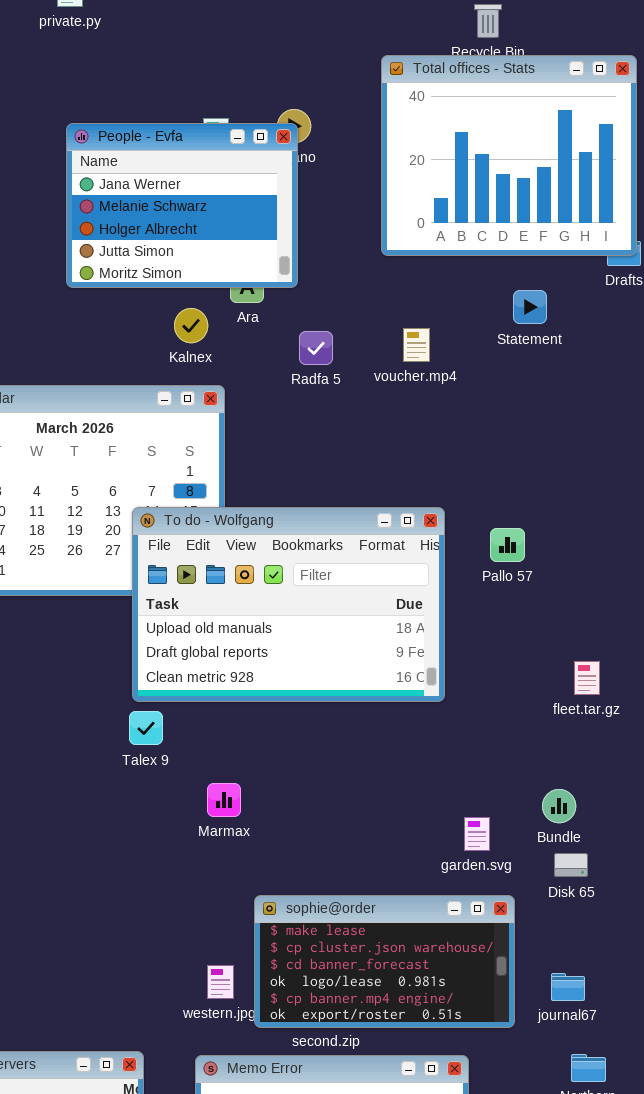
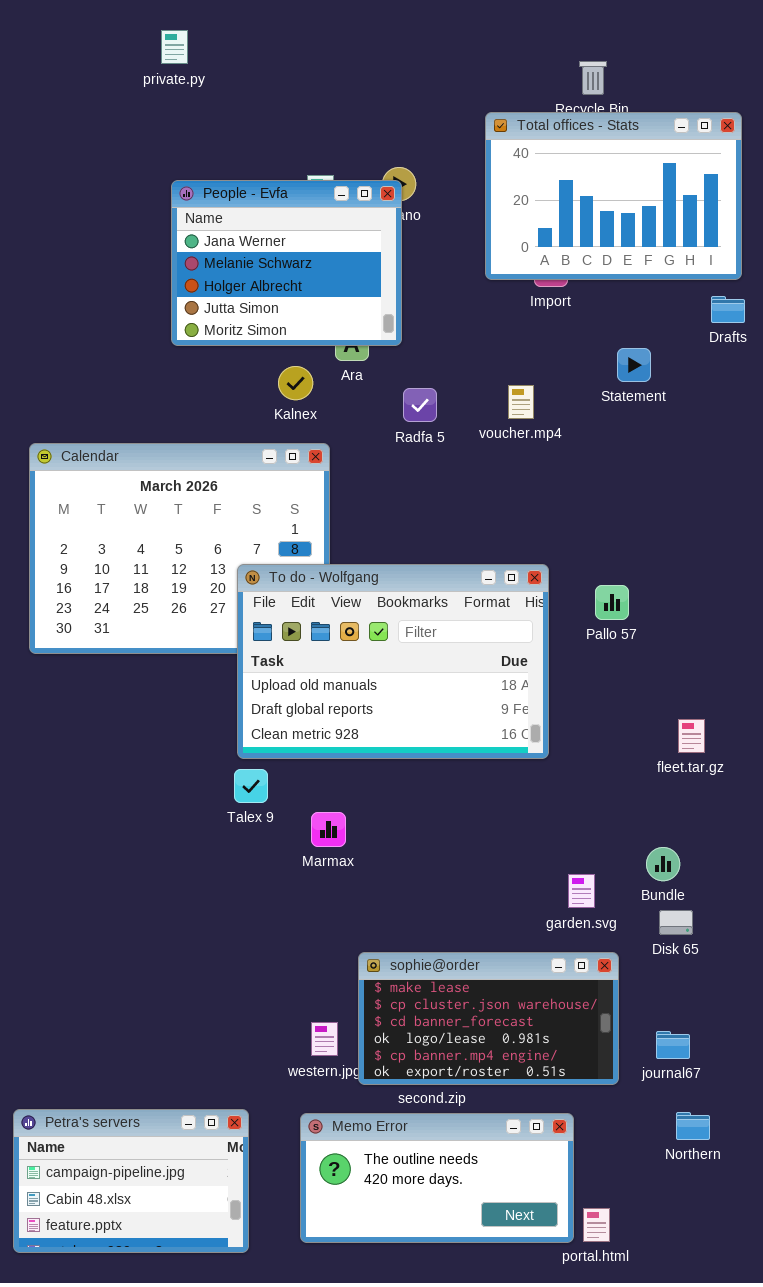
Total offices - Stats: [381,55,637,256] -> [485,112,742,280], resized
Marmax: [207,783,241,817] -> [311,812,346,847], moved

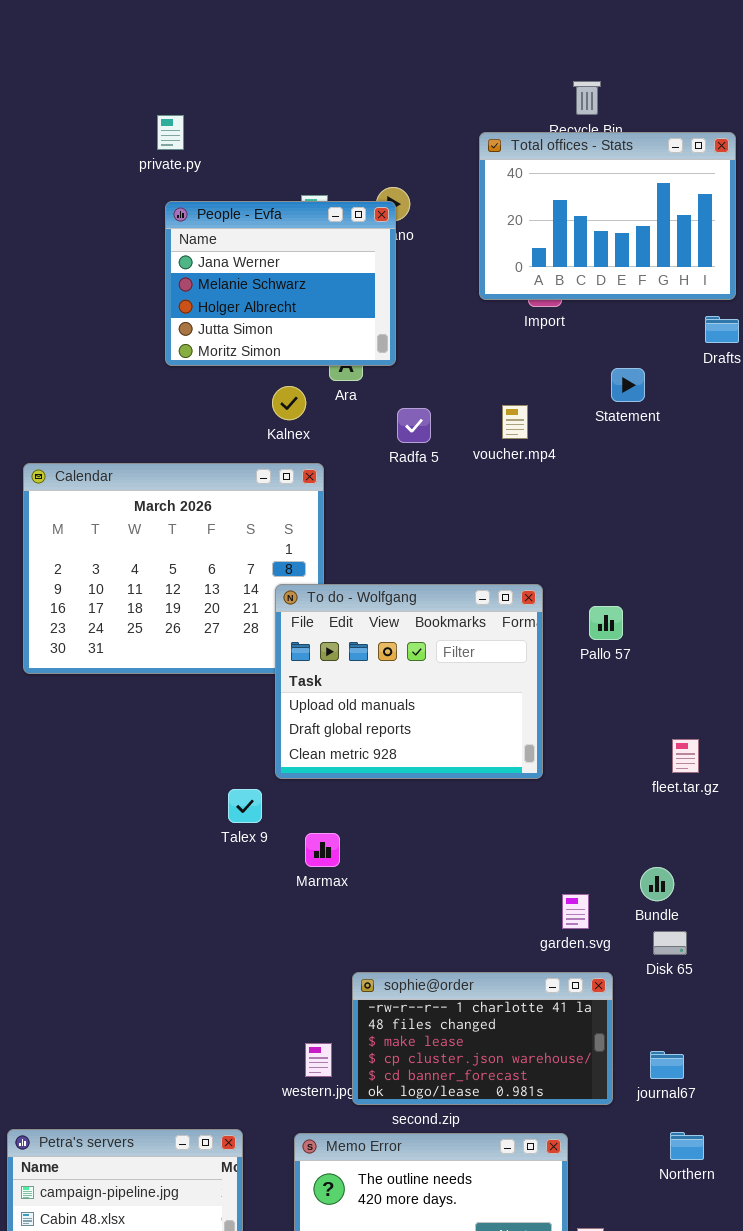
private.py: [161,30,188,64] -> [157,115,184,150], moved
To do - Wolfgang: [237,564,549,759] -> [275,584,543,779], resized
sophie@order: [358,952,619,1085] -> [352,972,613,1105], scrolled up 2 rows

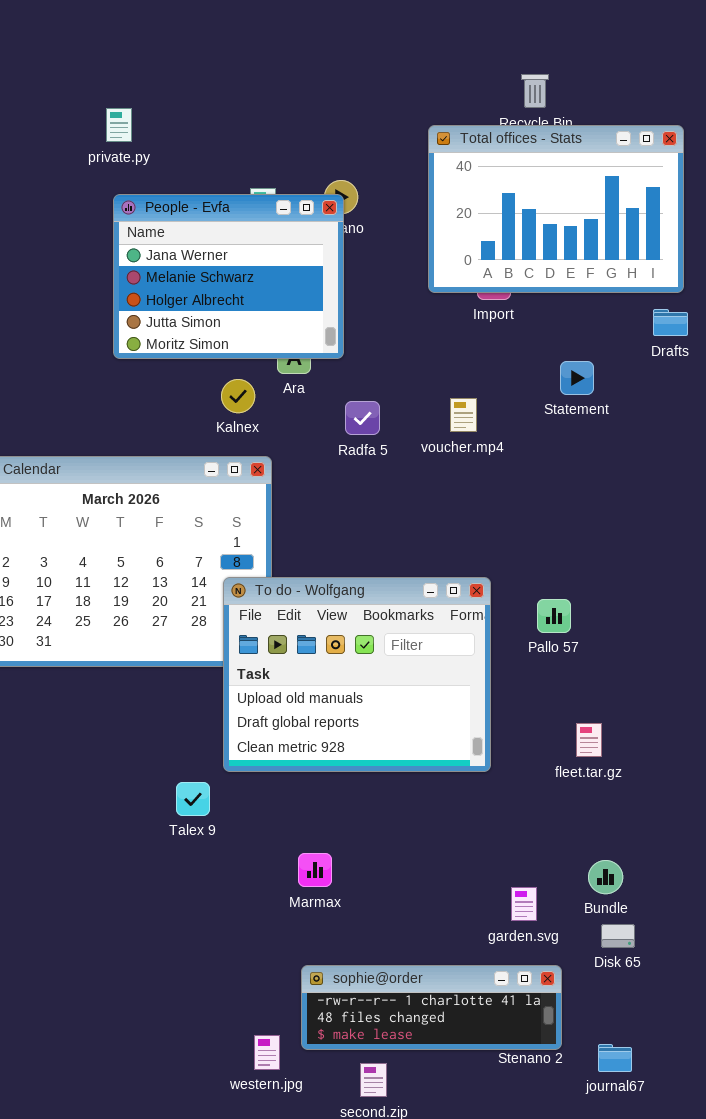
fleet.tar.gz: [672,739,699,773] -> [576,723,602,757], moved
Marmax: [305,833,340,867] -> [298,853,332,887], moved
sophie@order: [352,972,613,1105] -> [301,965,562,1050], resized

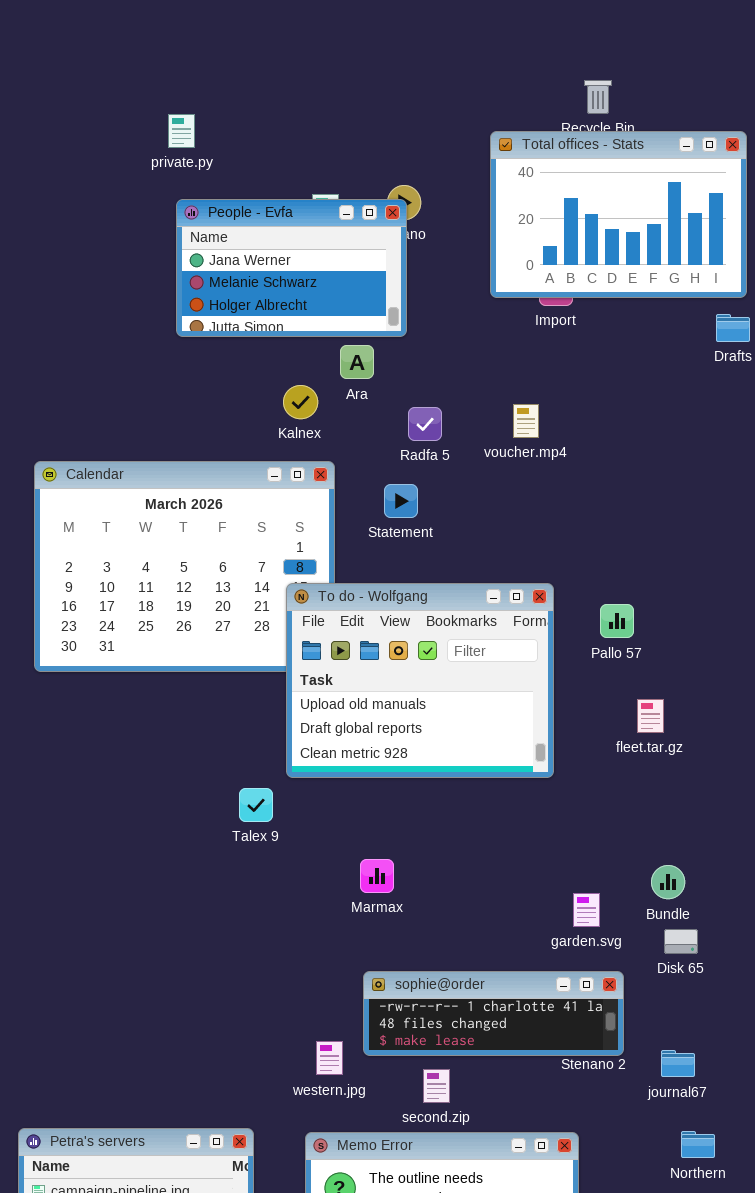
People - Evfa: [113,194,344,359] -> [176,199,407,337], resized
Statement: [560,361,594,395] -> [384,484,418,518], moved
fleet.tar.gz: [576,723,602,757] -> [637,699,664,733], moved

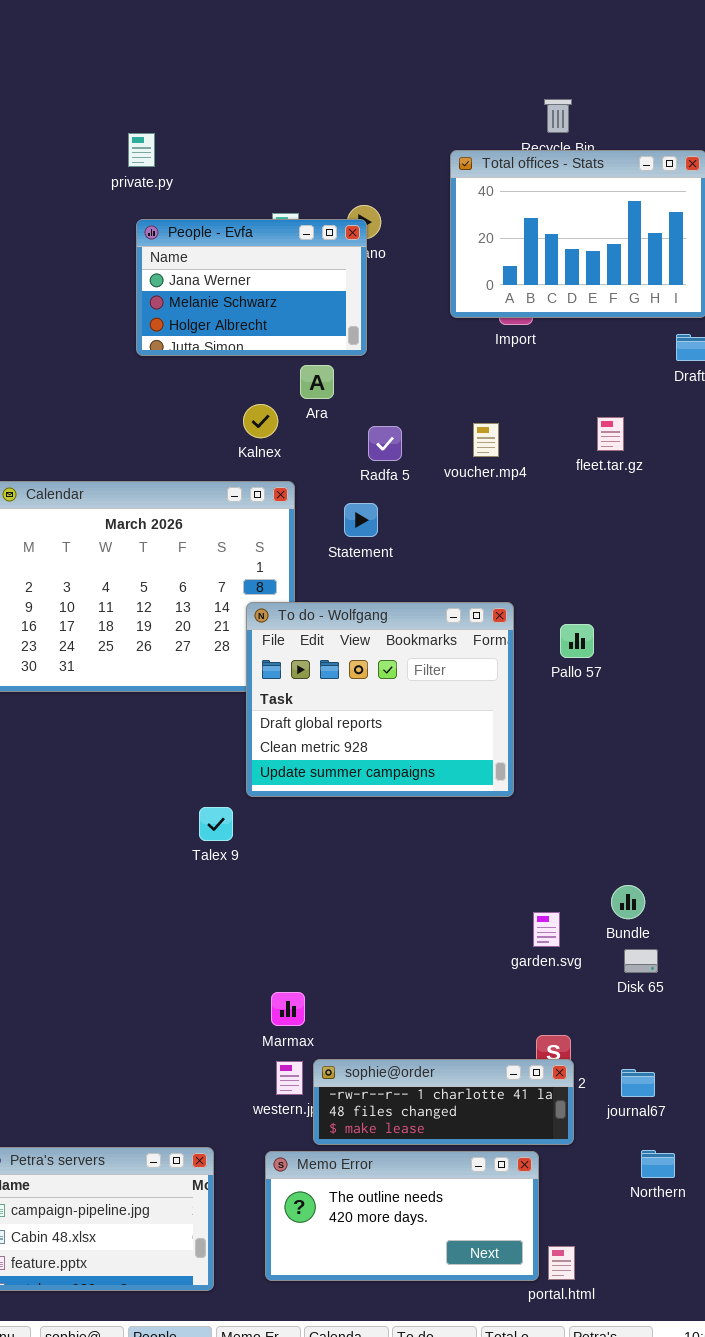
To do - Wolfgang: [286,583,554,778] -> [246,602,514,797], scrolled down 1 row
fleet.tar.gz: [637,699,664,733] -> [597,417,624,451], moved
Marmax: [360,859,394,893] -> [271,992,305,1026], moved
sophie@order: [363,971,624,1056] -> [313,1059,574,1145], moved

